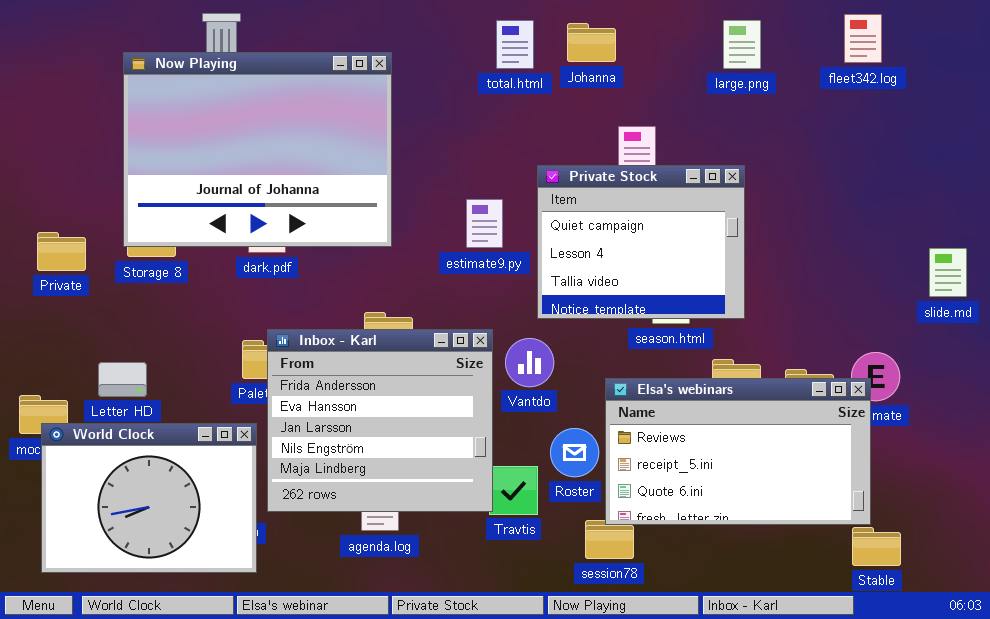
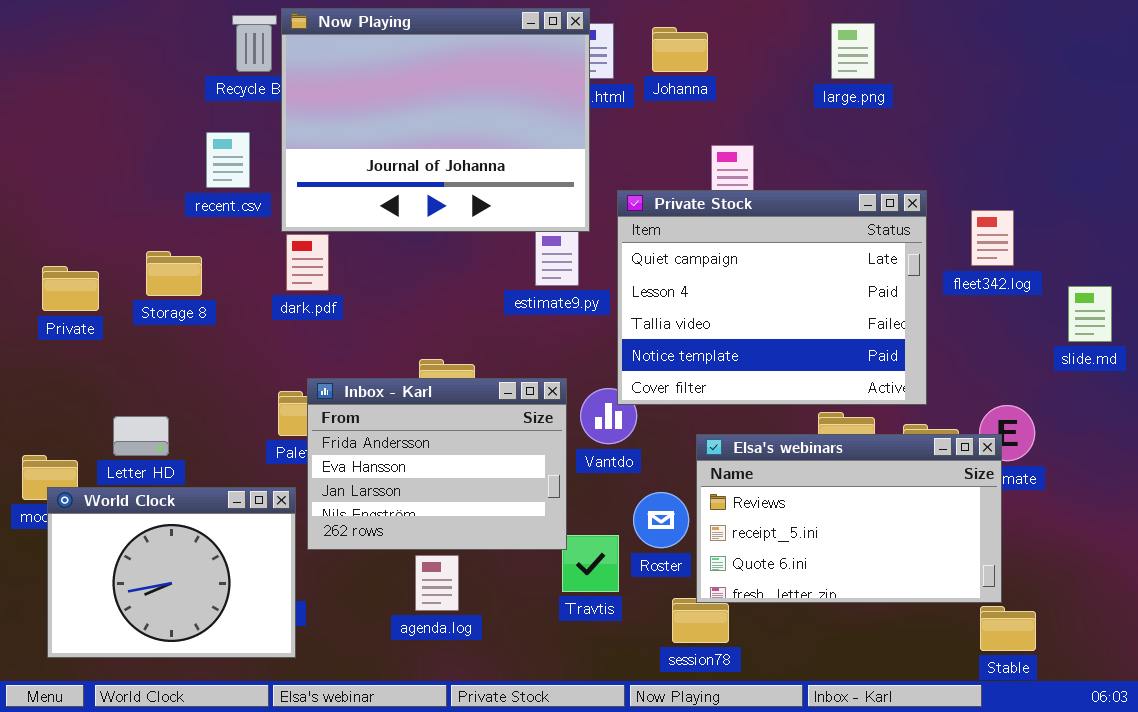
fleet342.log: [844,14,882,63] -> [971,210,1014,266], moved
Now Playing: [123,52,392,247] -> [281,8,590,232], moved
Private Stock: [537,165,745,319] -> [617,190,927,405], resized
Inbox - Karl: [267,329,493,512] -> [307,378,567,550], resized

